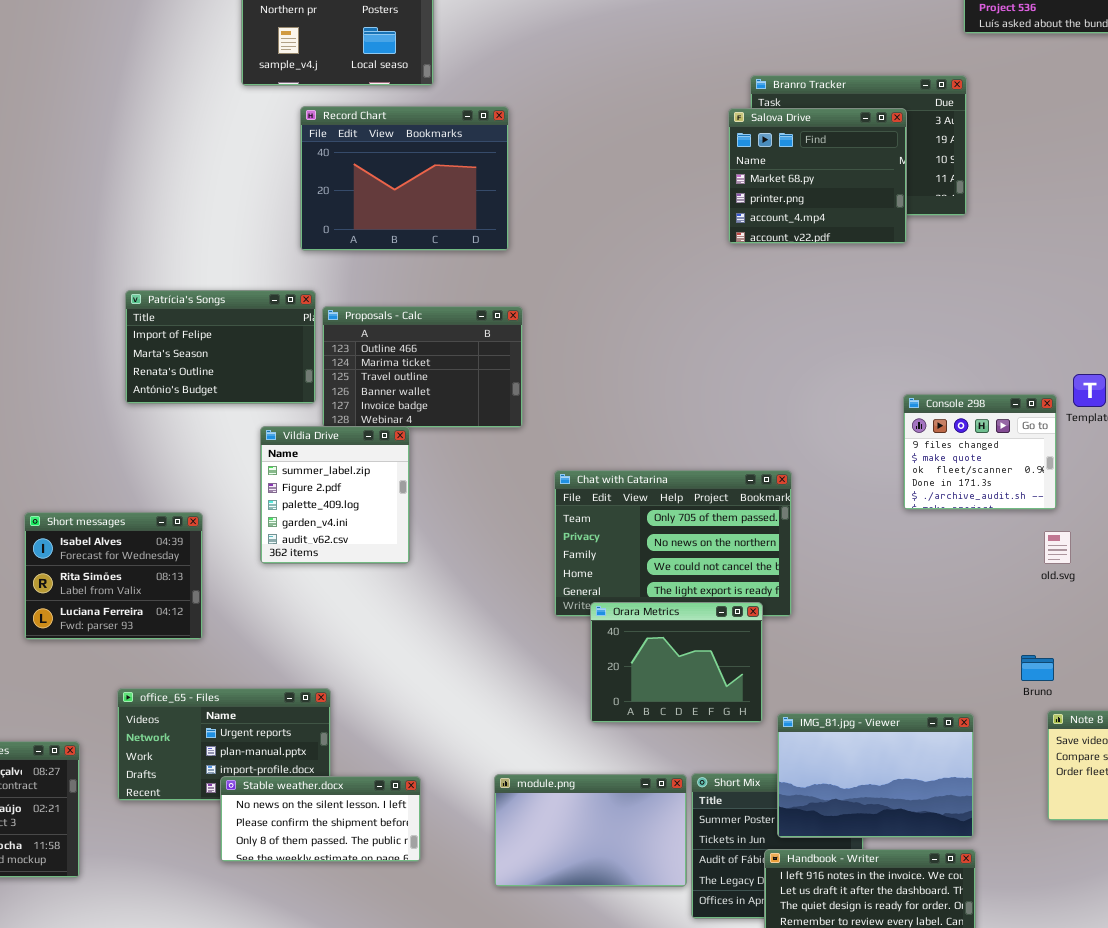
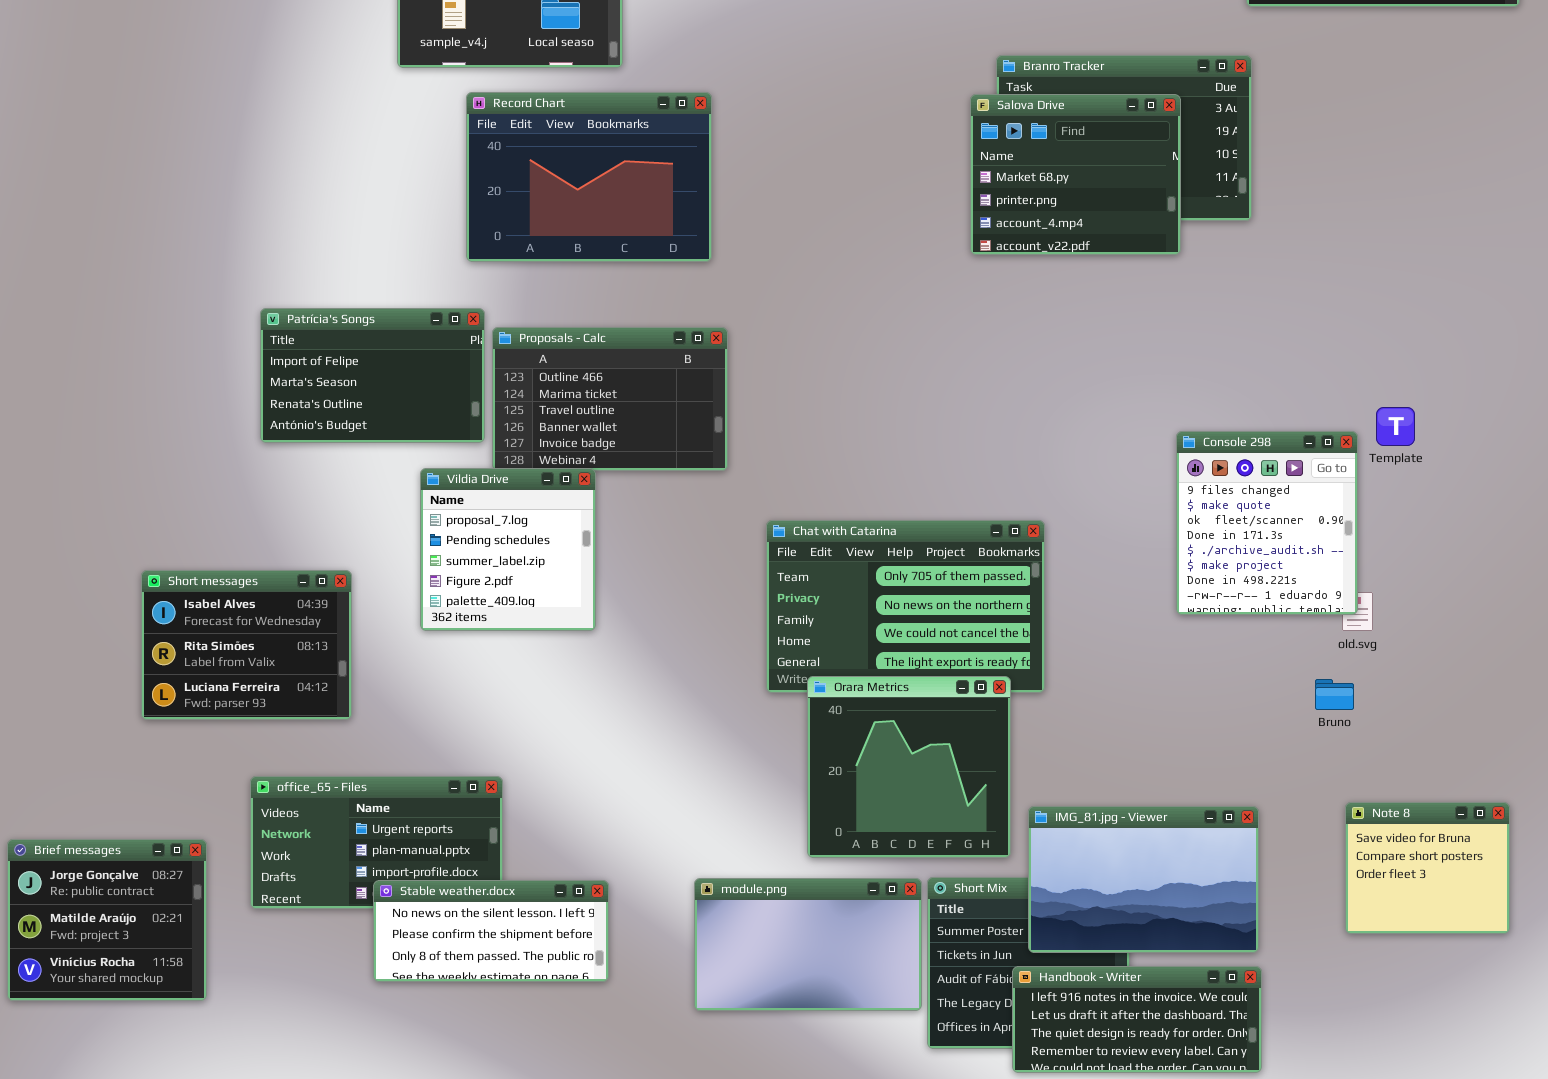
Console 298: [903,394,1057,510] -> [1176,431,1358,615], resized
Vildia Drive: [260,426,410,564] -> [420,468,596,631], scrolled up 2 rows
Orara Metrics: [590,602,763,723] -> [807,676,1011,858], resized
Bruno: [1021,655,1054,681] -> [1315,679,1354,710], moved

